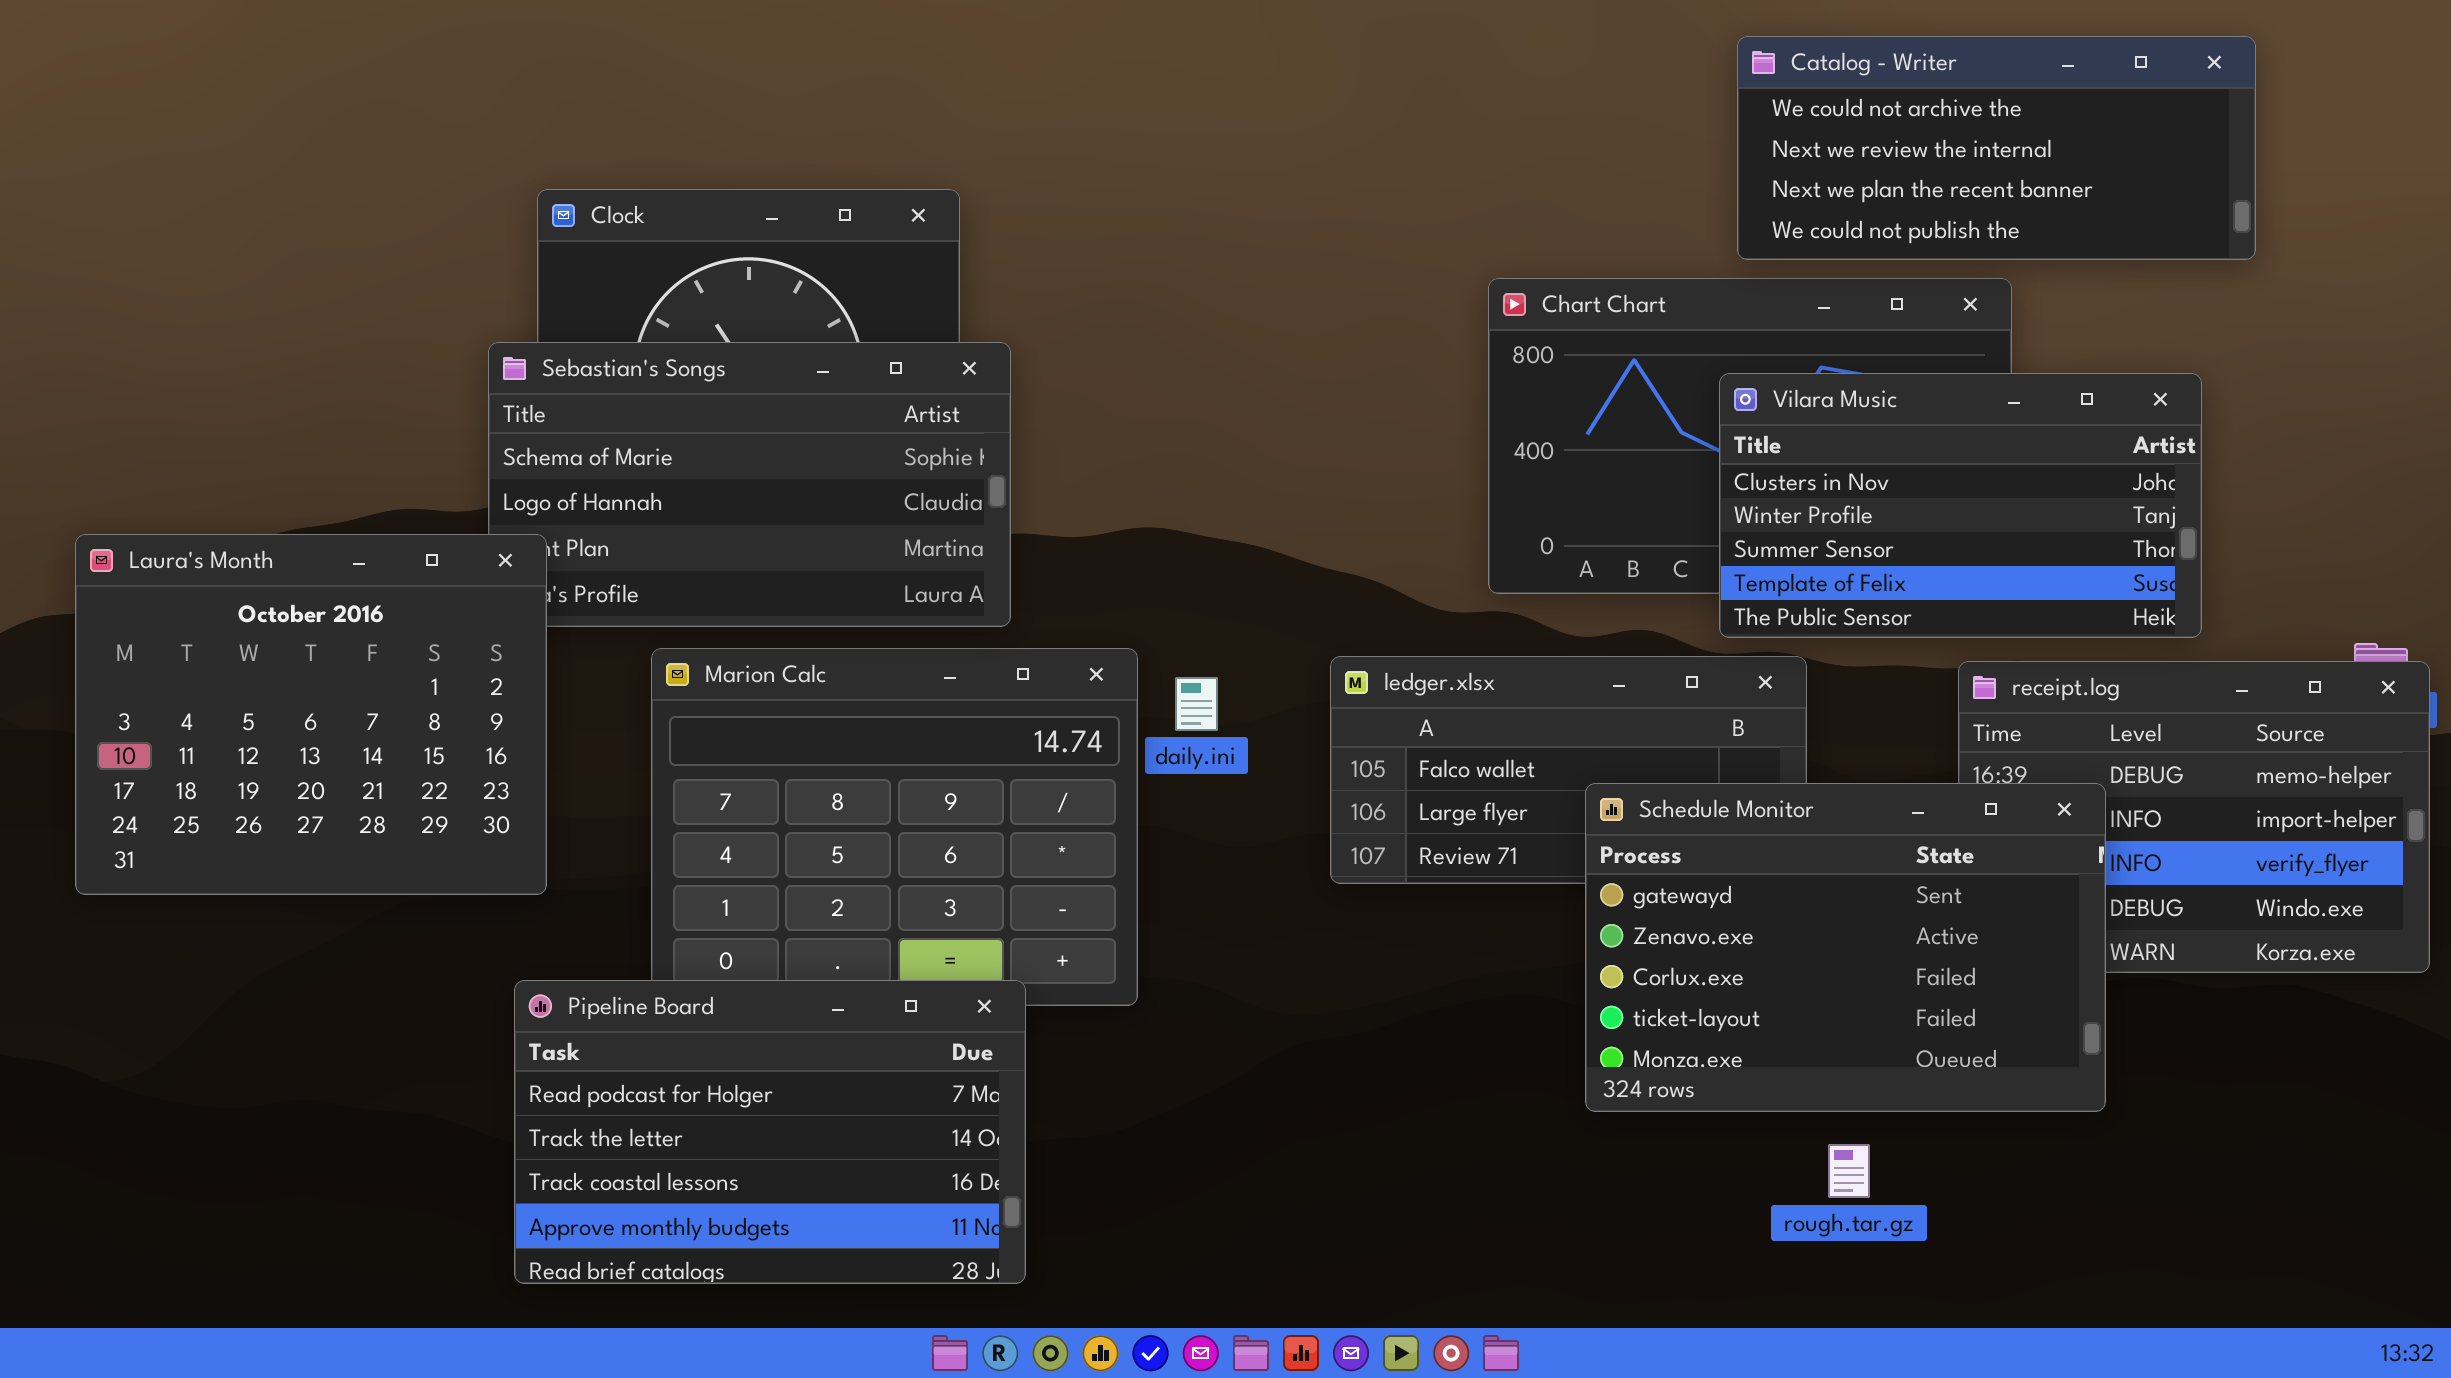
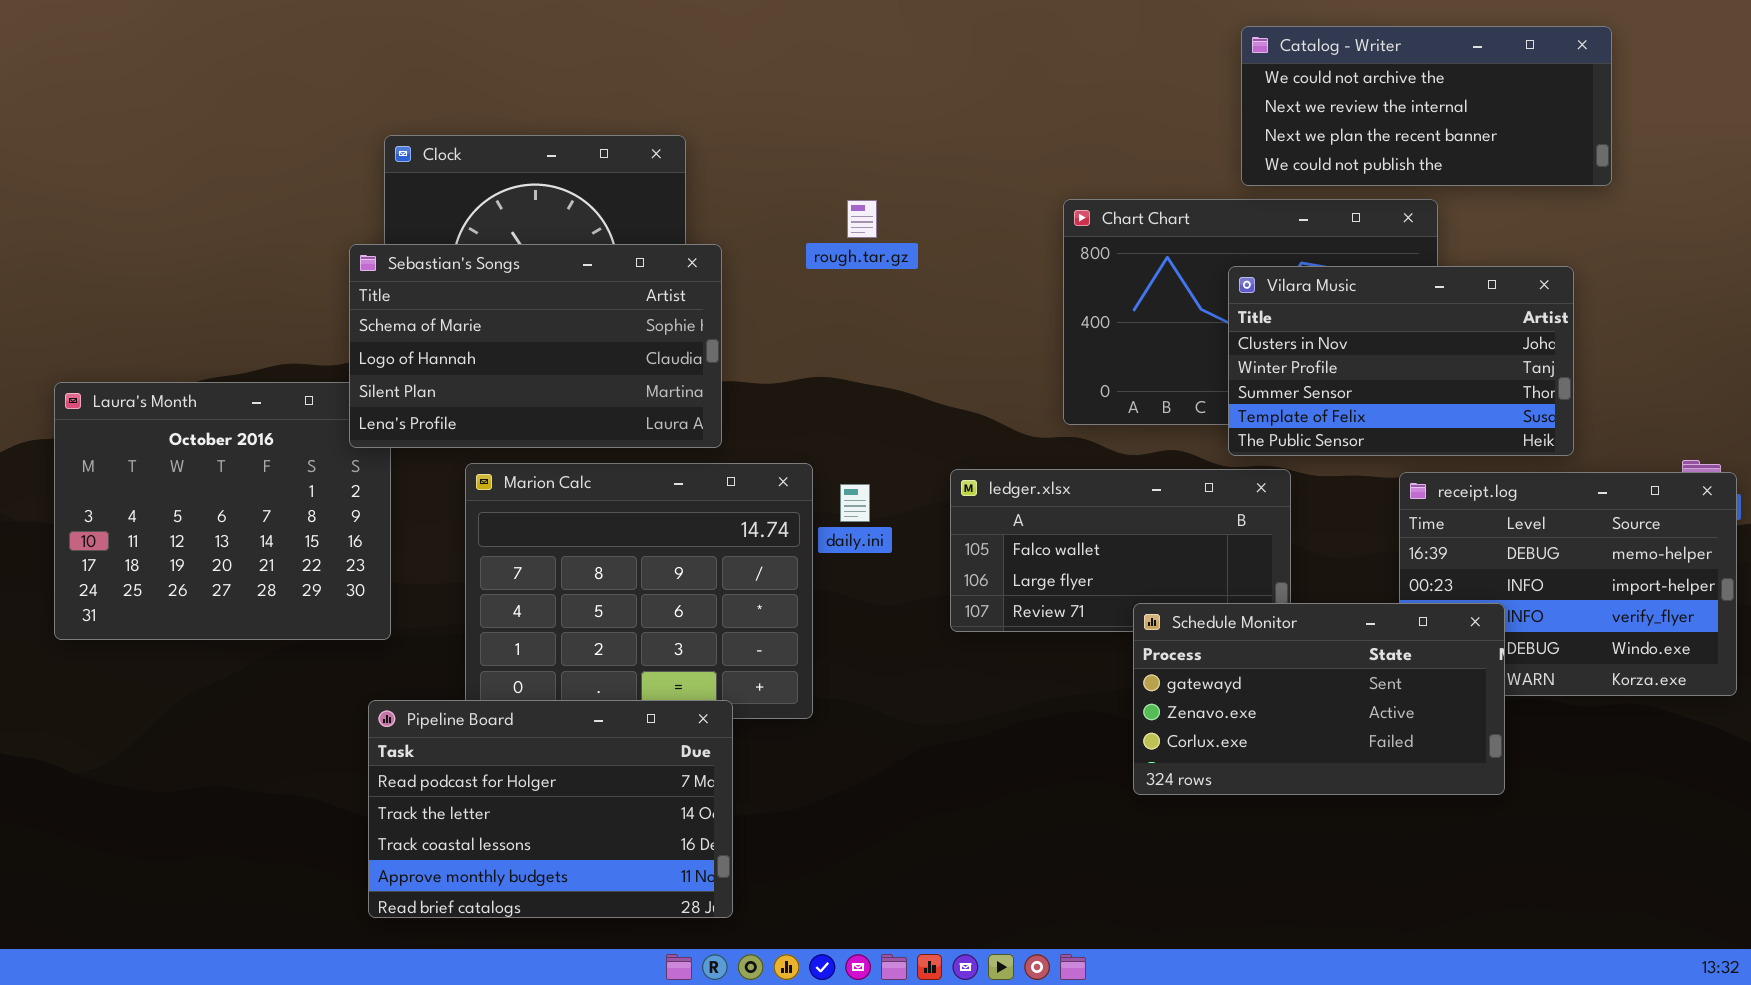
Sebastian's Songs: [488,342,1011,627] -> [349,244,722,448], raised
Schedule Monitor: [1585,783,2106,1112] -> [1133,603,1505,795], resized
rough.tar.gz: [1828,1144,1870,1198] -> [847,200,877,238], moved

